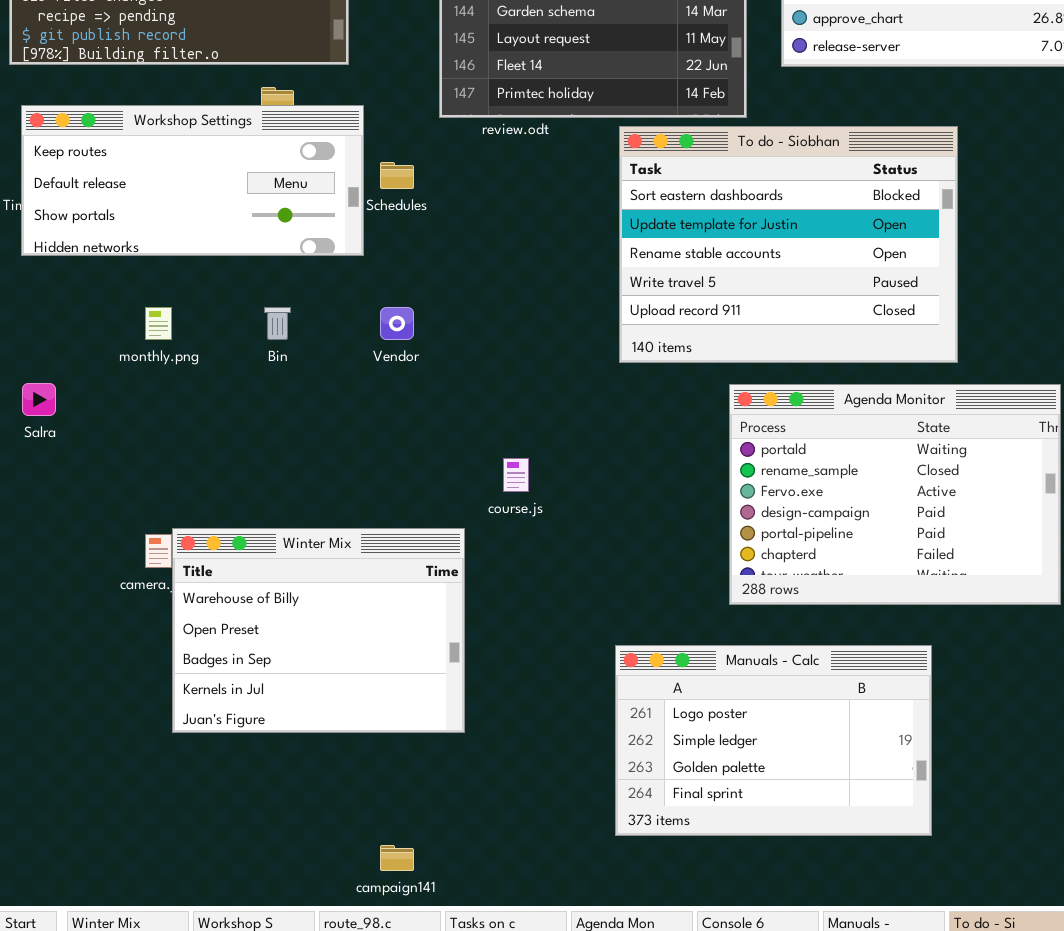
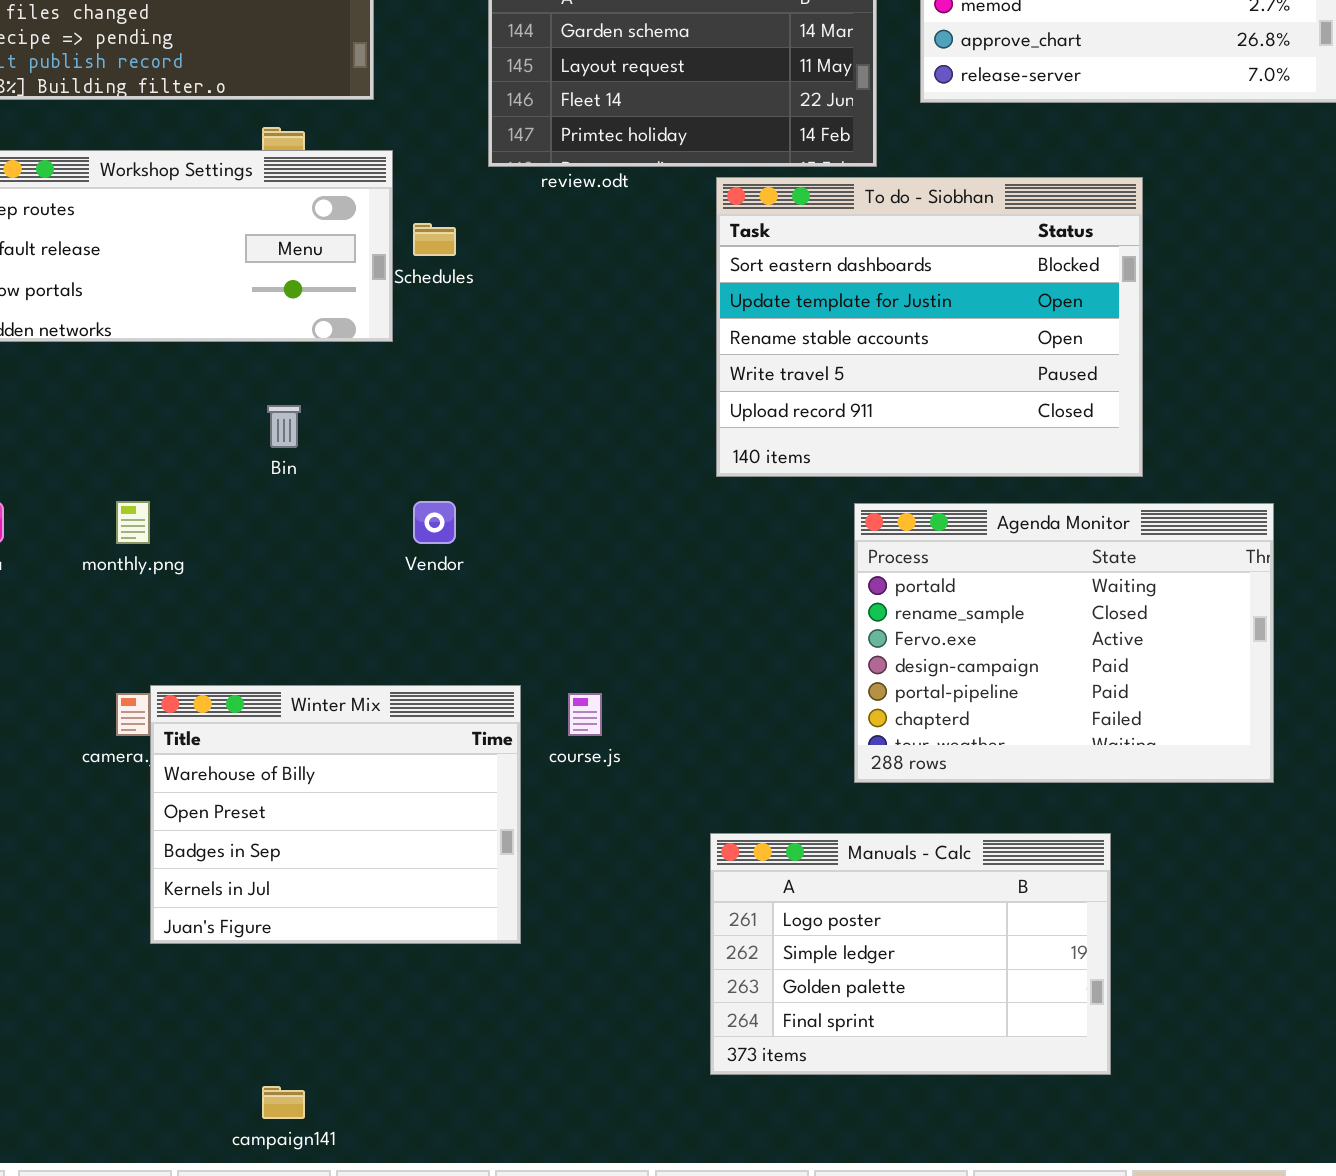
monthly.png: [145,307,172,340] -> [116,501,150,544], moved
Vendor: [380,307,414,340] -> [413,501,456,544], moved
course.js: [503,458,529,492] -> [568,693,602,736], moved
campaign141: [380,845,414,871] -> [262,1086,305,1119], moved

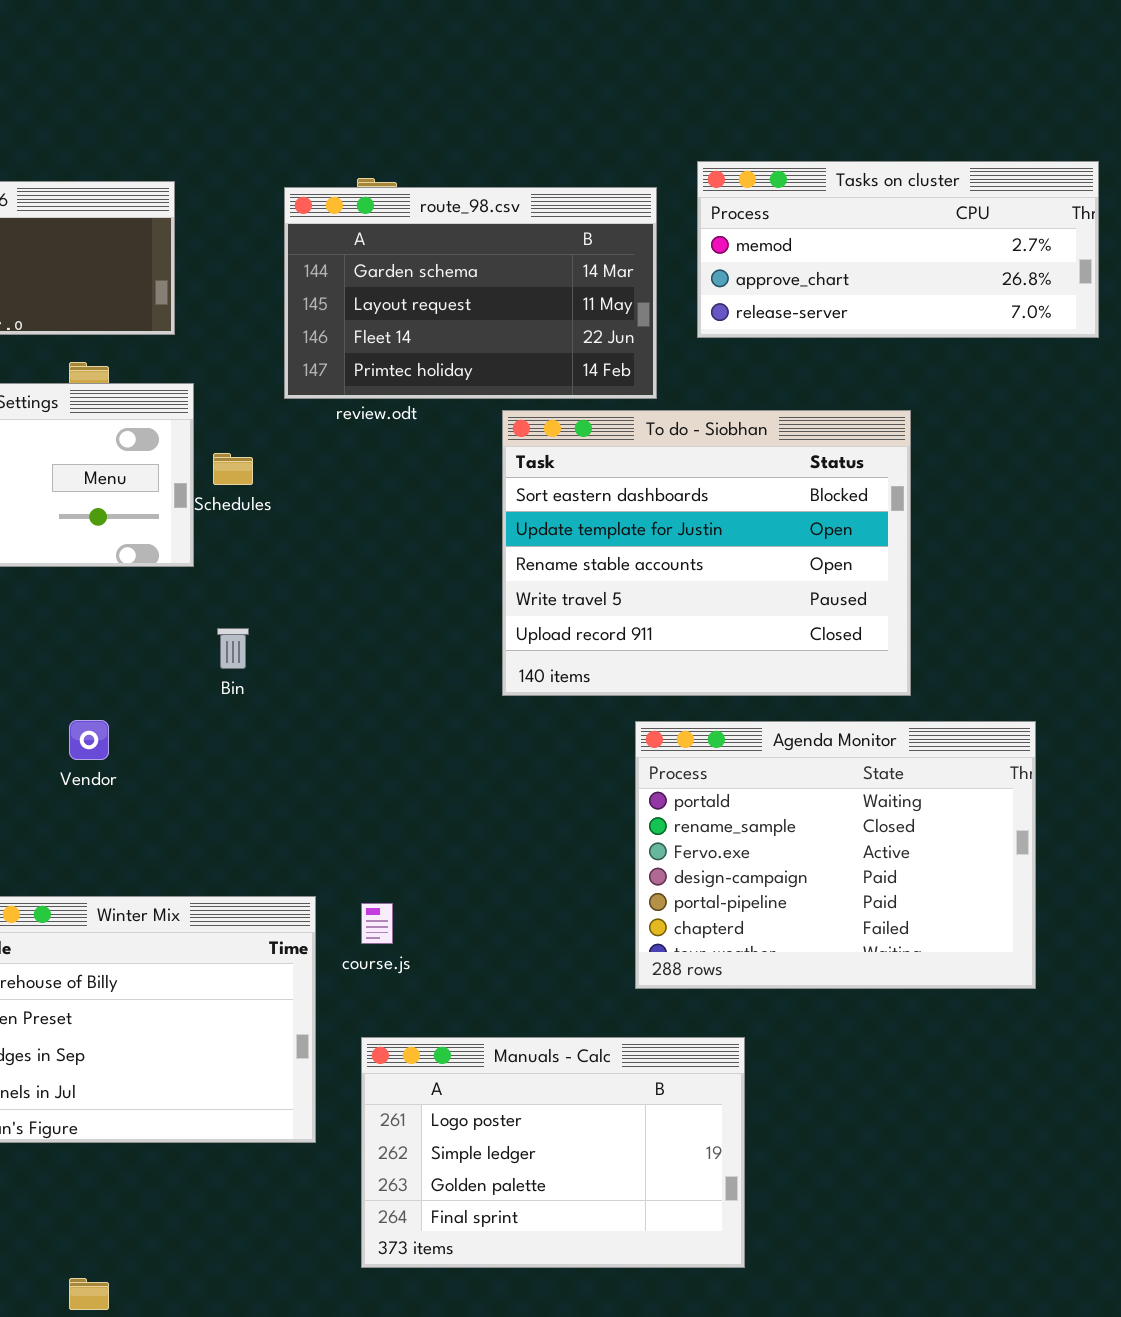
Bin: [267,405,301,448] -> [217,628,249,669], moved
Vendor: [413,501,456,544] -> [69,720,109,760], moved
Manuals - Calc: [710,833,1111,1075] -> [361,1037,745,1268], moved

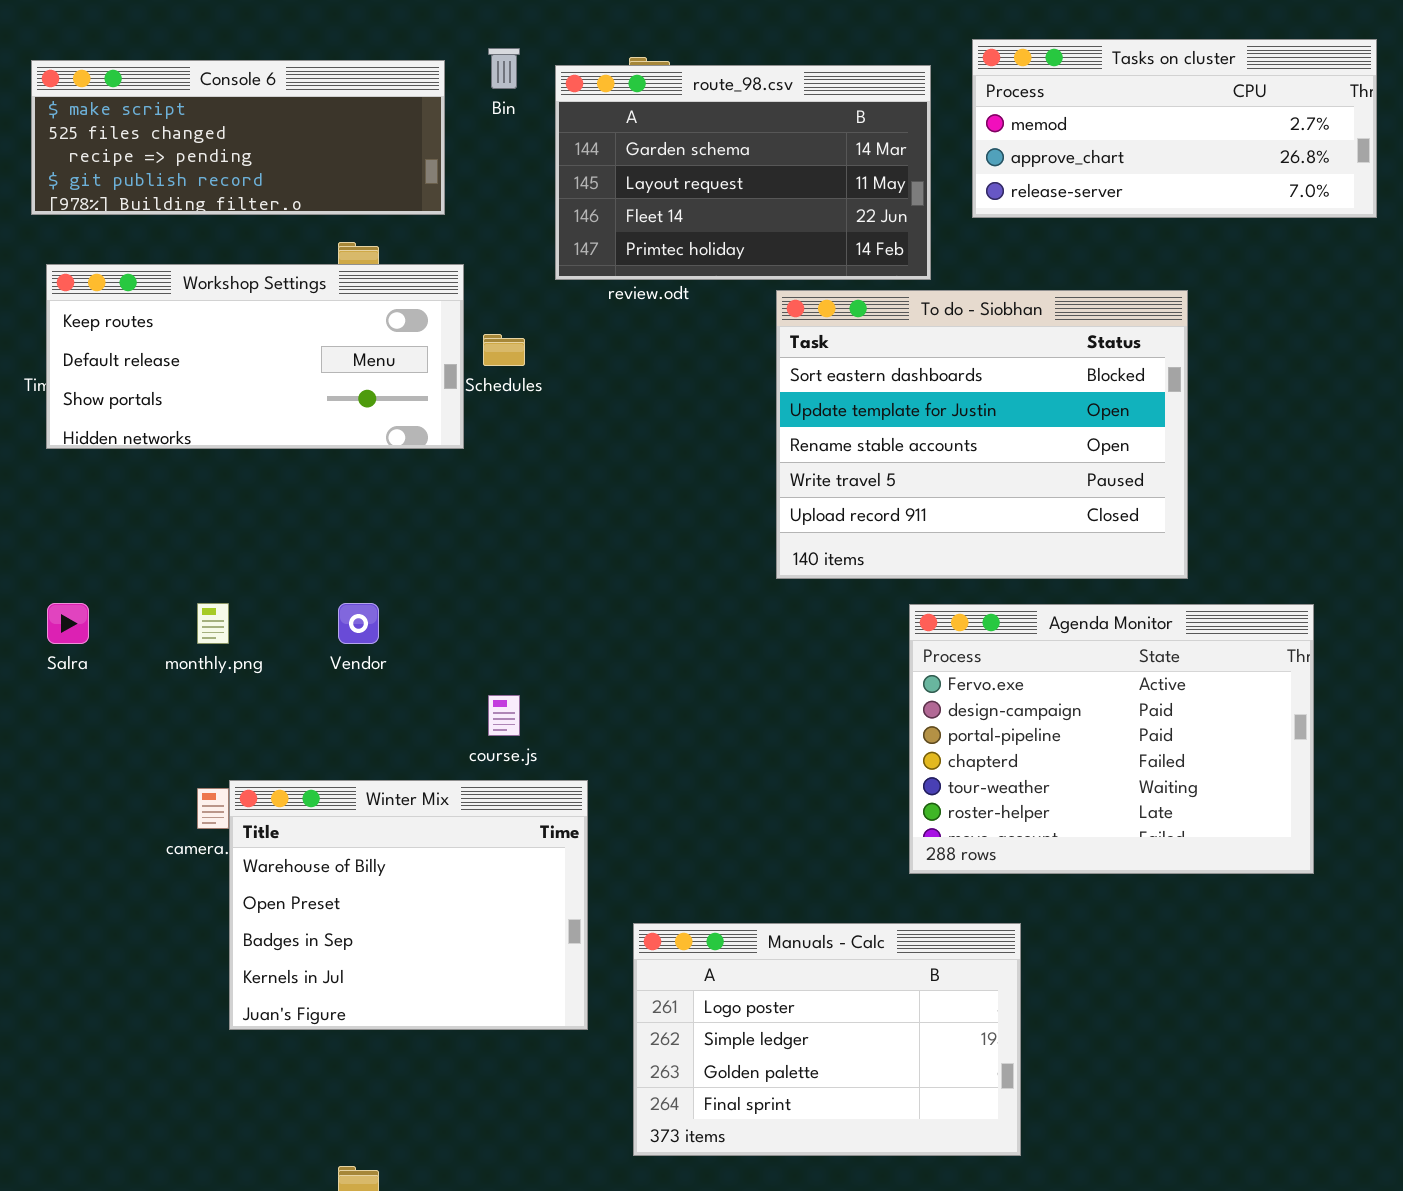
Bin: [217,628,249,669] -> [488,48,520,89], moved
Agenda Monitor: [635,721,1036,989] -> [909,604,1314,874], scrolled down 2 rows
course.js: [361,903,393,944] -> [488,695,520,736], moved

